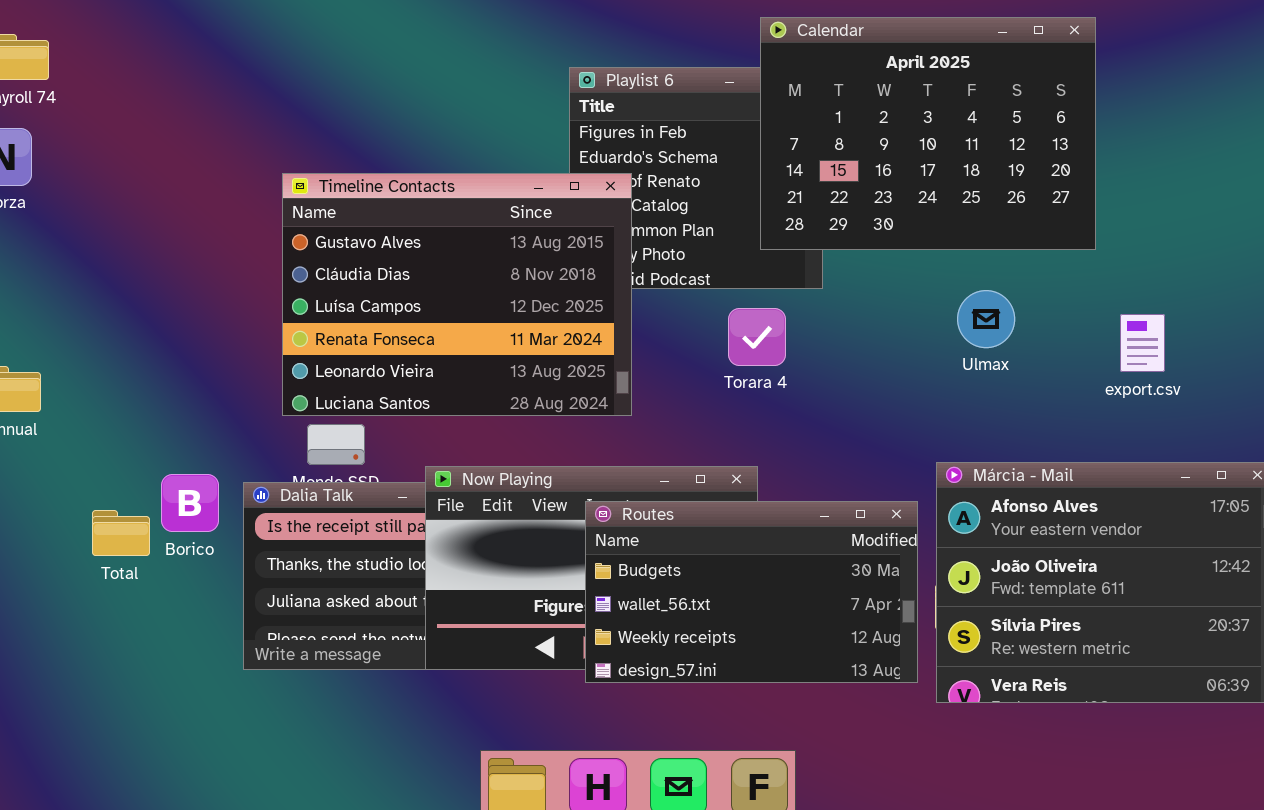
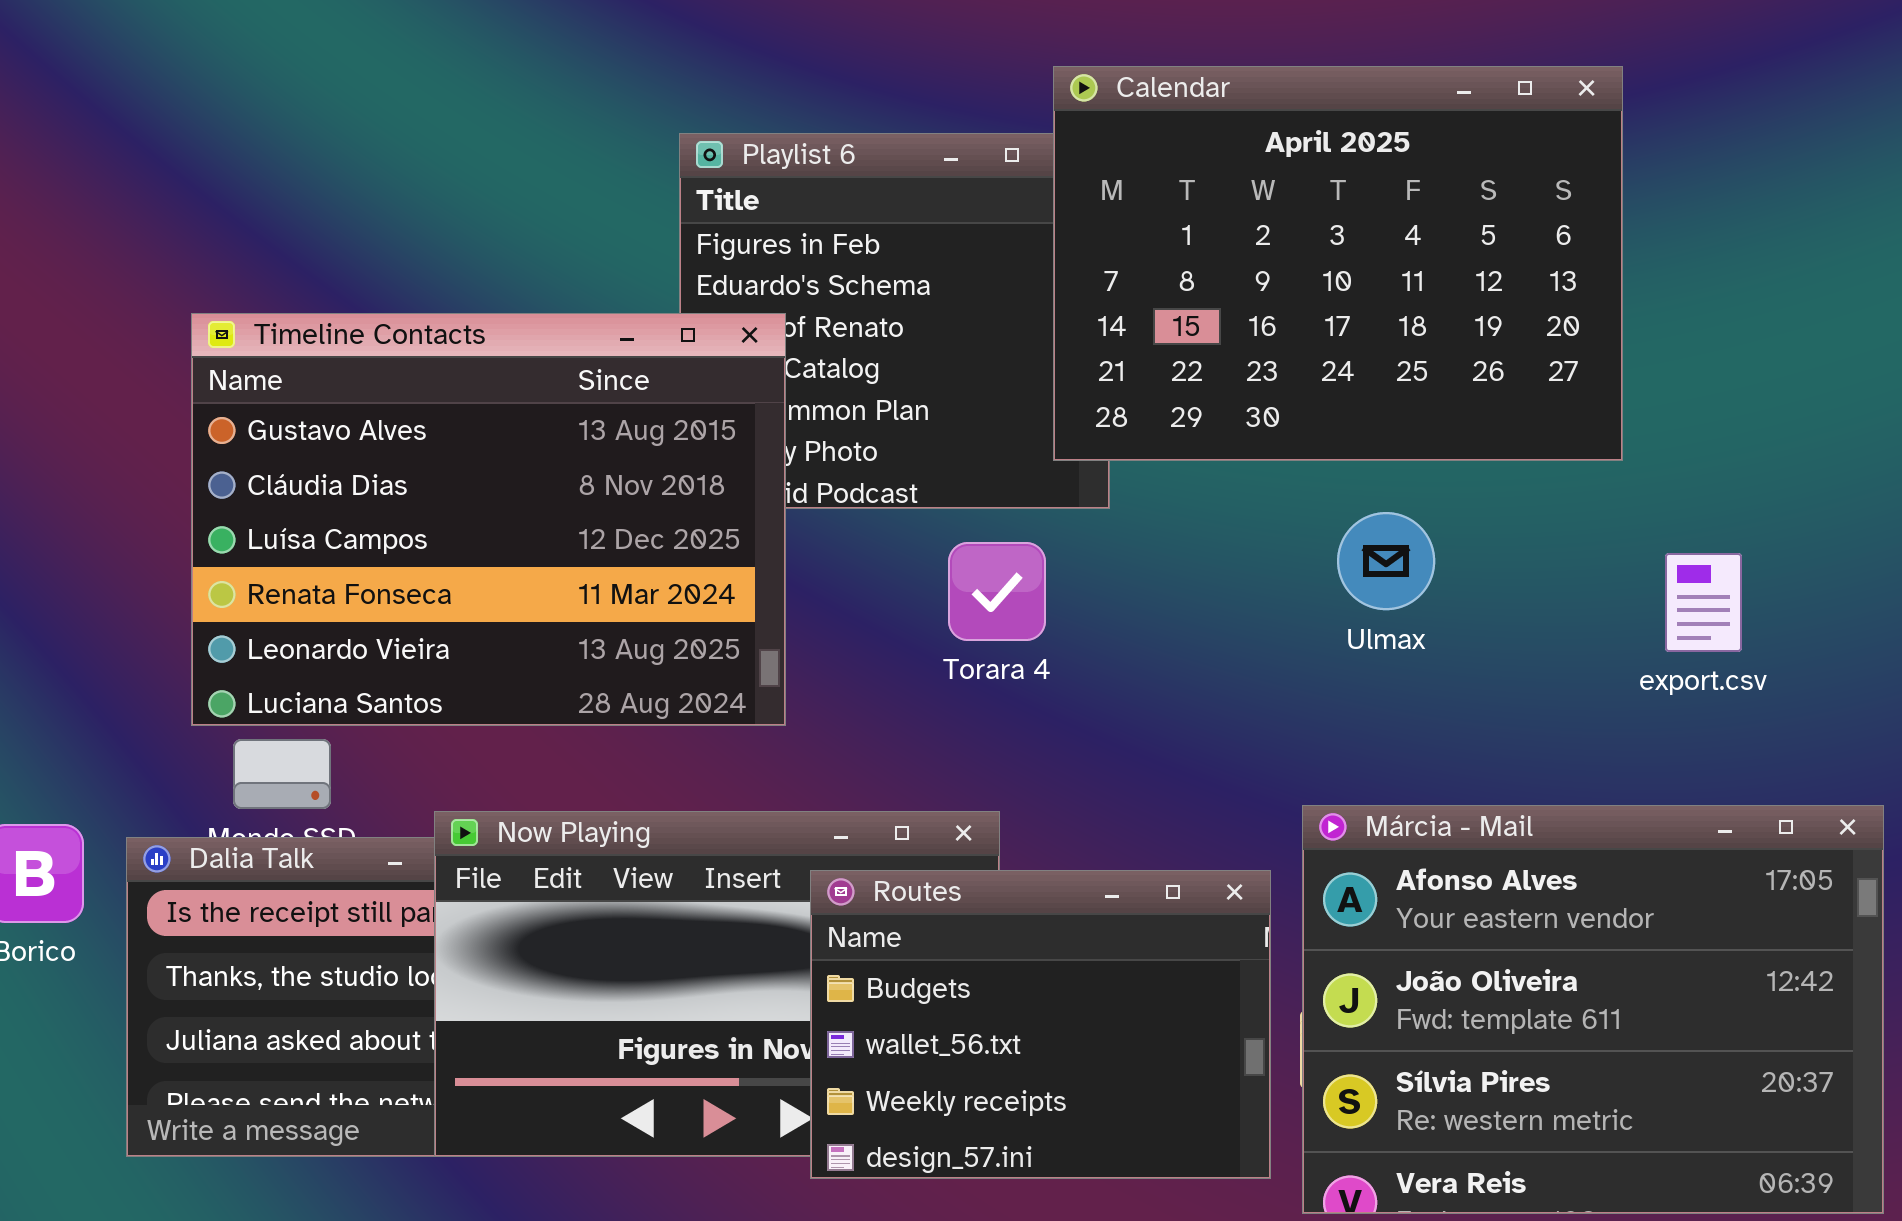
Calendar: [760,17,1096,250] -> [1053,66,1623,461], moved
export.csv: [1120,314,1165,372] -> [1665,553,1742,652], moved
Routes: [585,501,918,683] -> [810,870,1271,1179], resized

